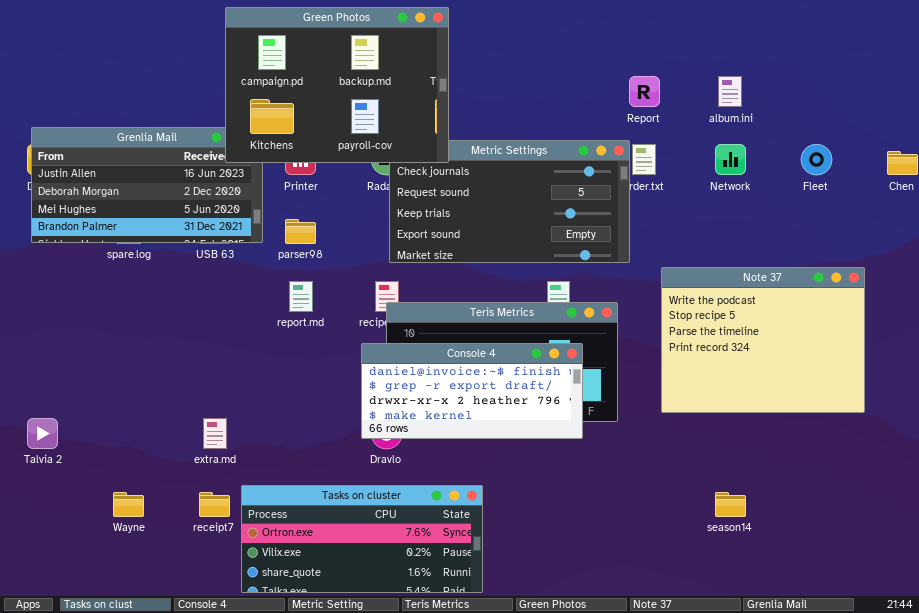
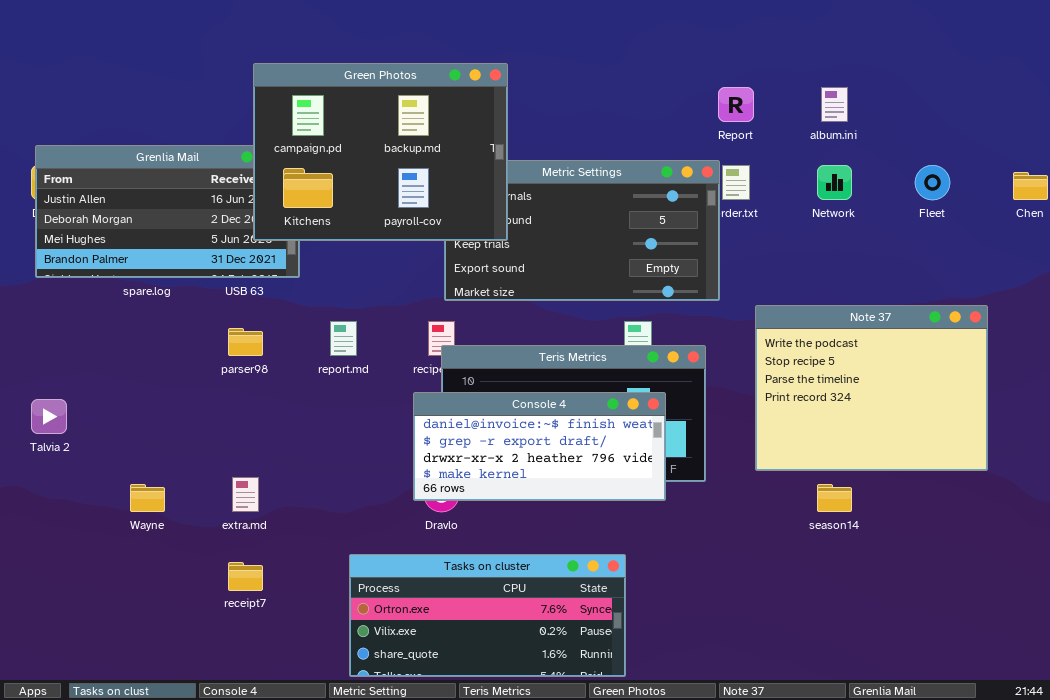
Green Photos: [225,7,449,163] -> [253,63,508,241], moved
parser98: [285,219,316,244] -> [228,328,263,356], moved
Talvia 2: [27,418,58,449] -> [31,399,67,434], moved
Tasks on cluster: [241,485,483,593] -> [349,554,626,677], moved
Wayne: [113,492,144,517] -> [130,484,165,512], moved
season14: [715,492,746,517] -> [817,484,852,512], moved

